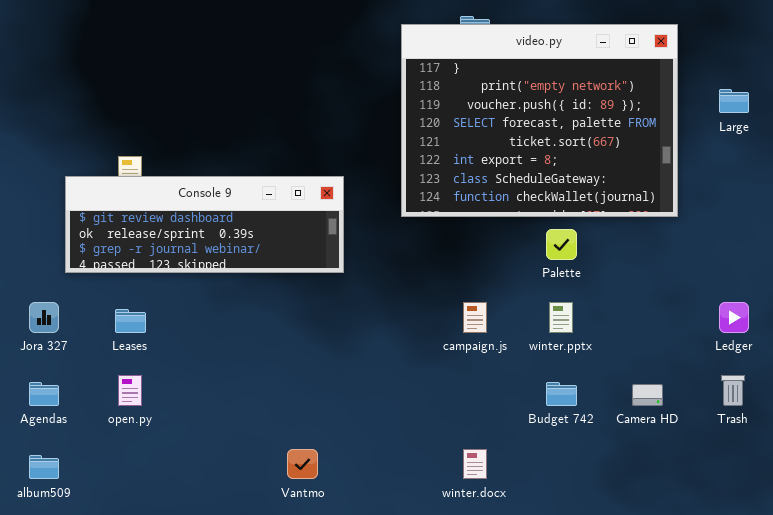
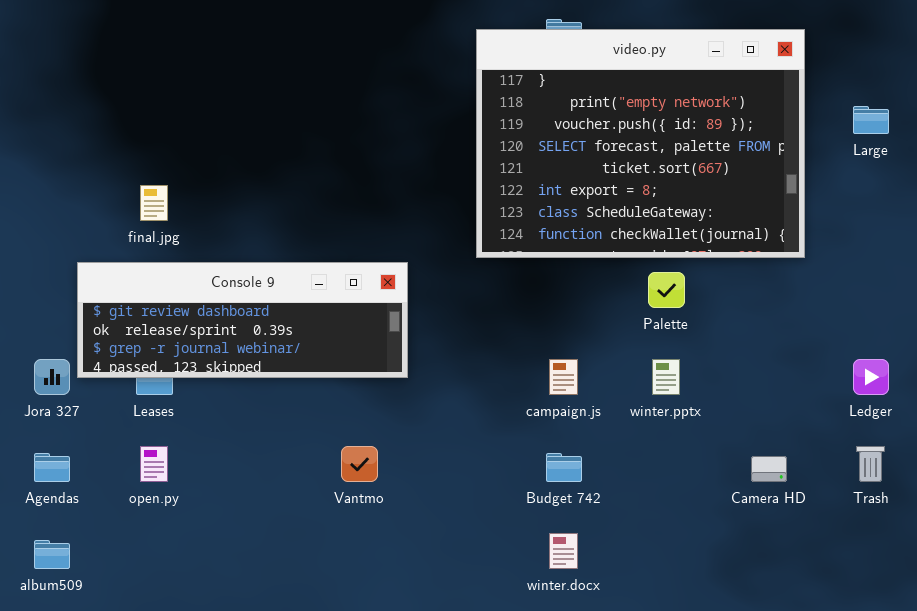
Console 9: [65,176,344,273] -> [77,262,408,378], moved
Budget 742: [546,382,577,406] -> [546,453,582,482], moved
Vantmo: [287,449,318,479] -> [341,446,378,482], moved

